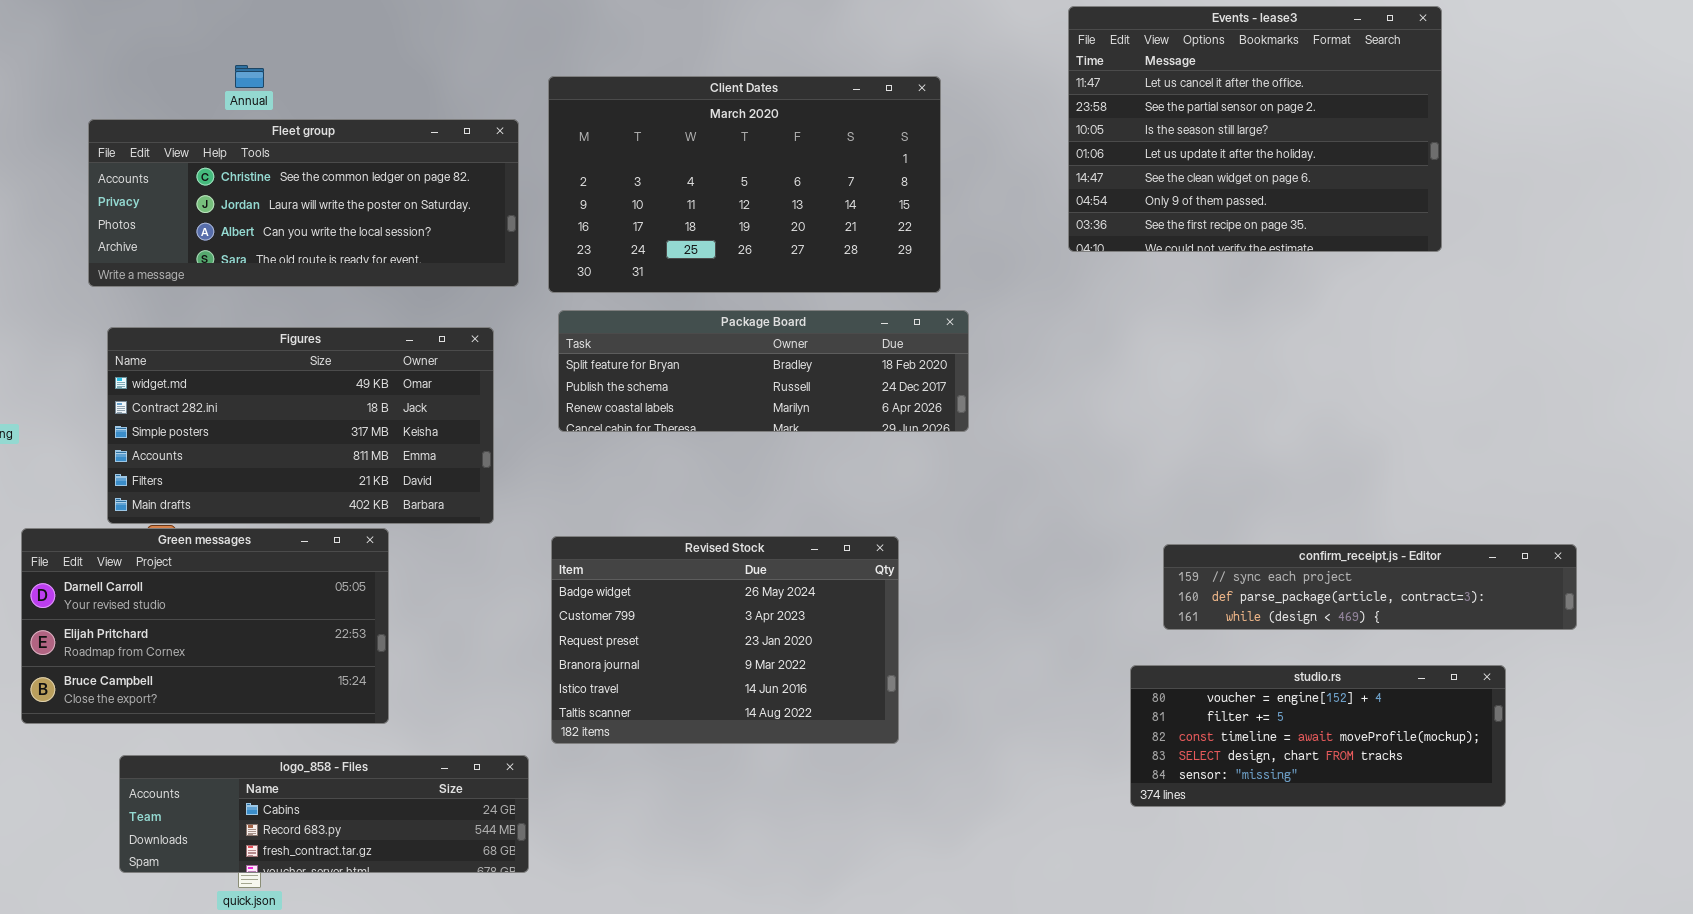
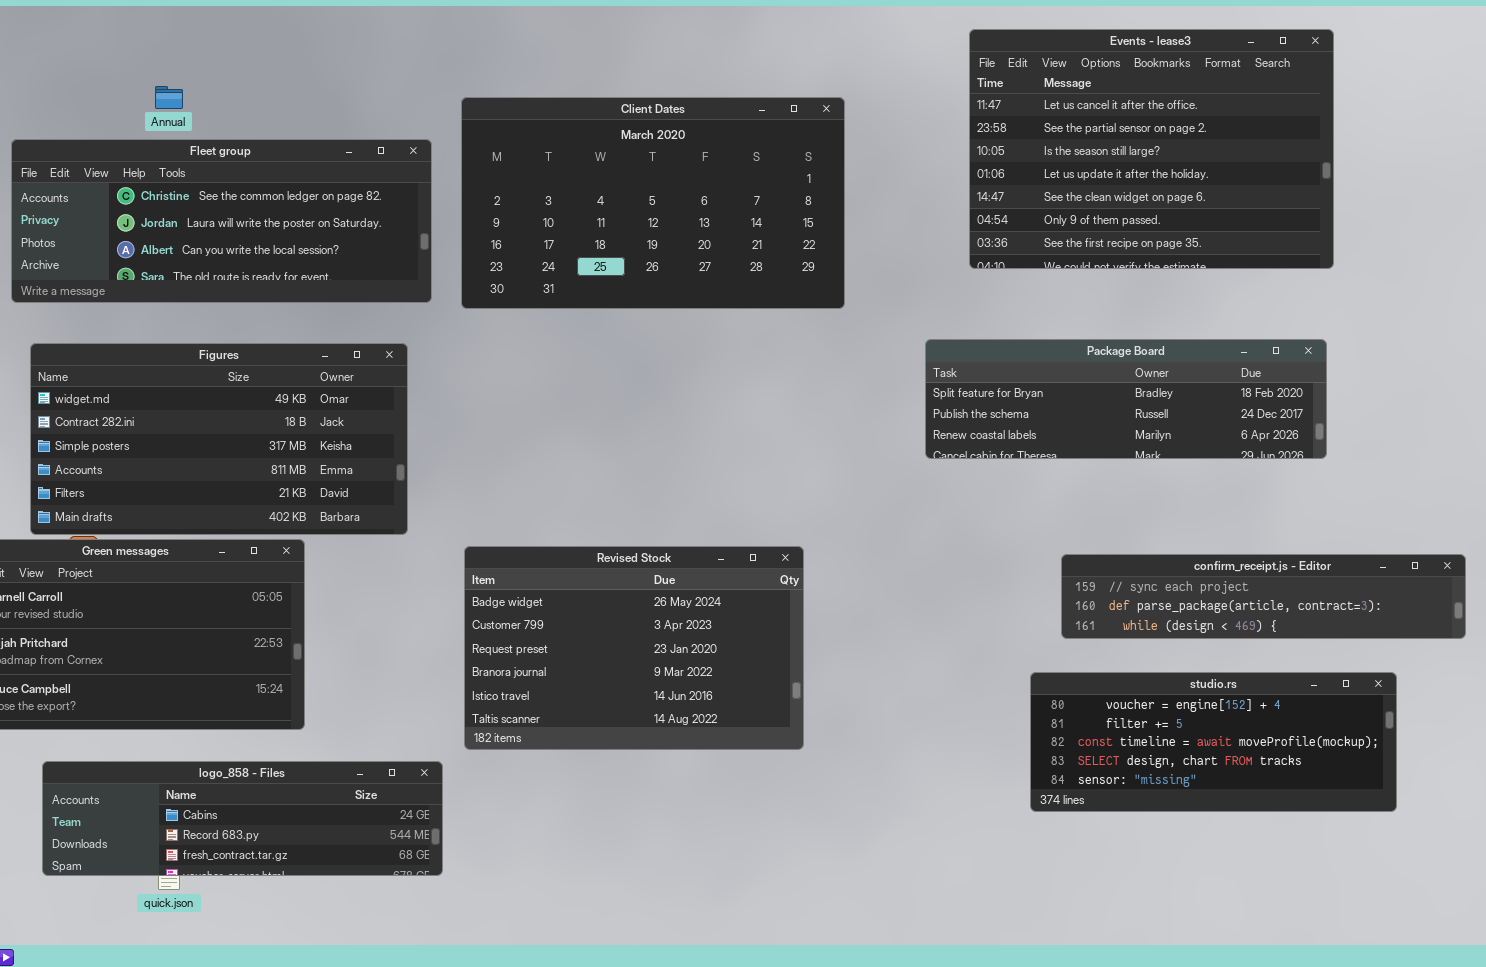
Package Board: [558,310,969,432] -> [925,339,1327,459], moved

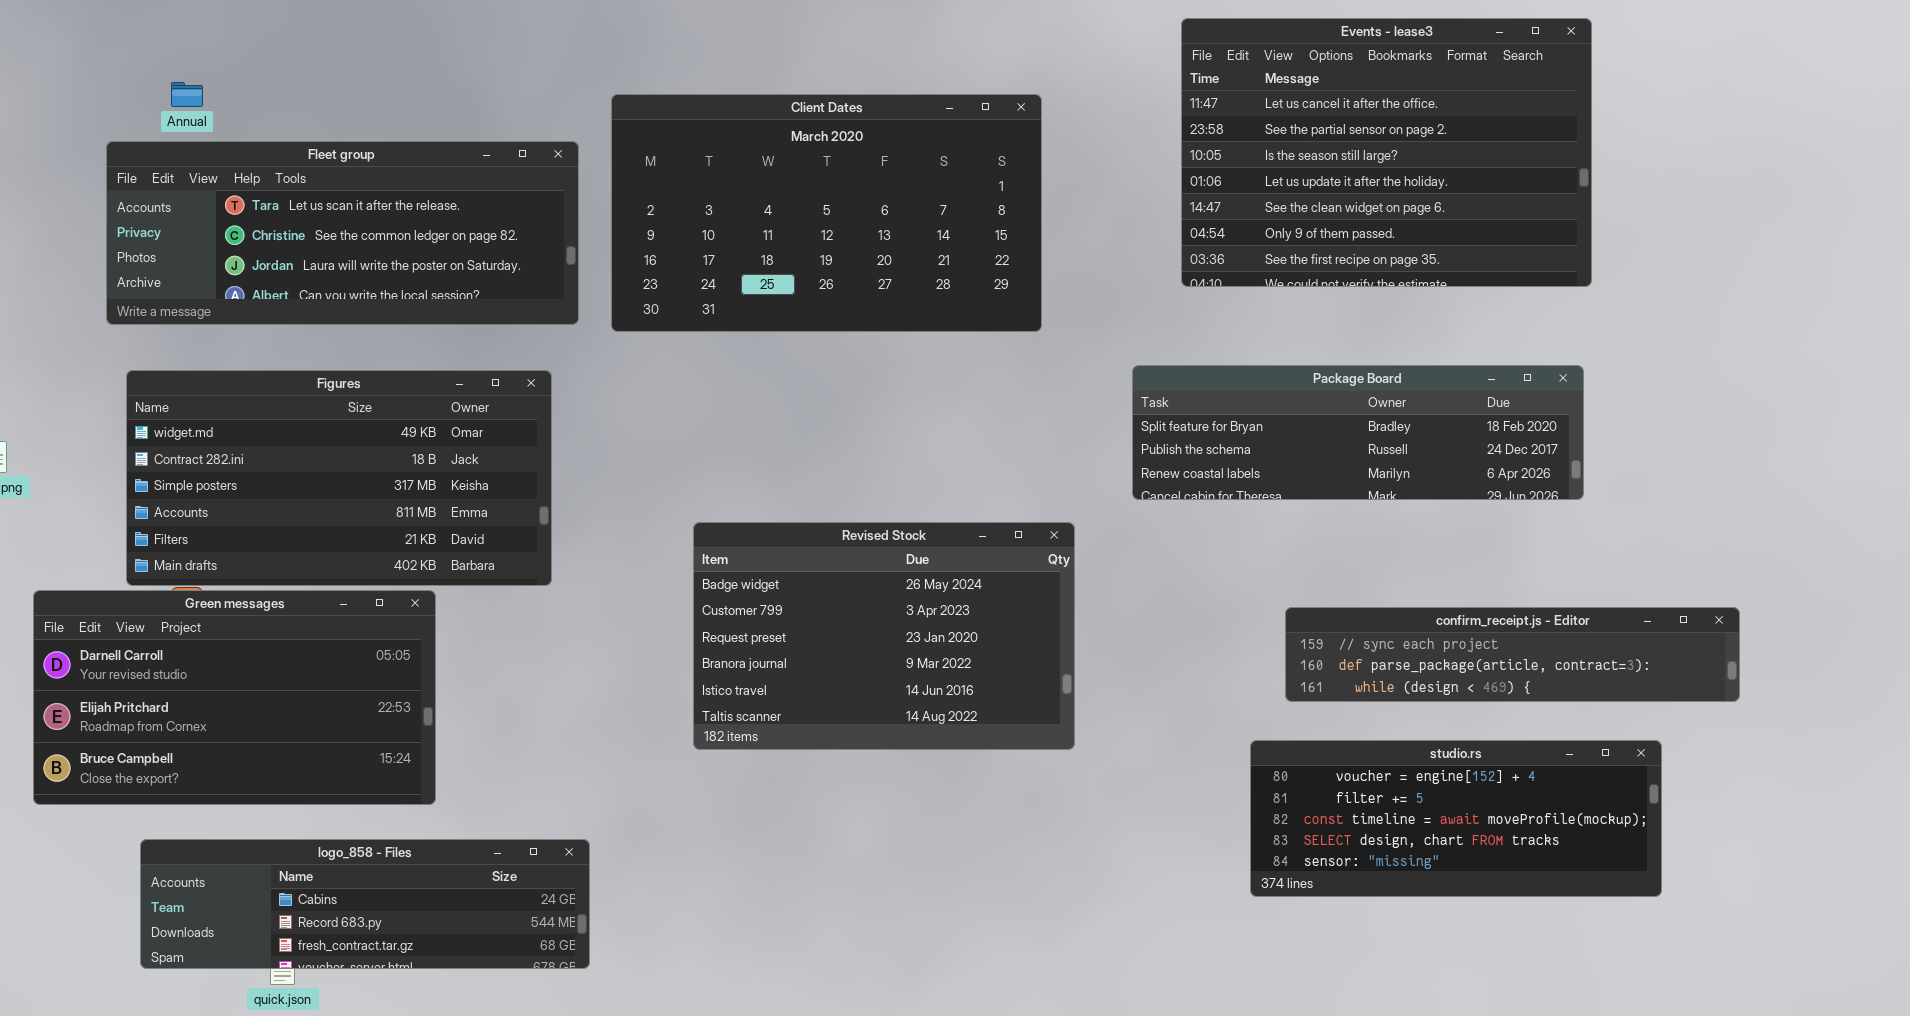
Annual: [155,86,183,109] -> [171,82,203,107], moved
Fleet group: [11,139,432,303] -> [106,141,579,325], scrolled up 1 row
Revised Stock: [464,546,804,750] -> [693,522,1075,750], moved

